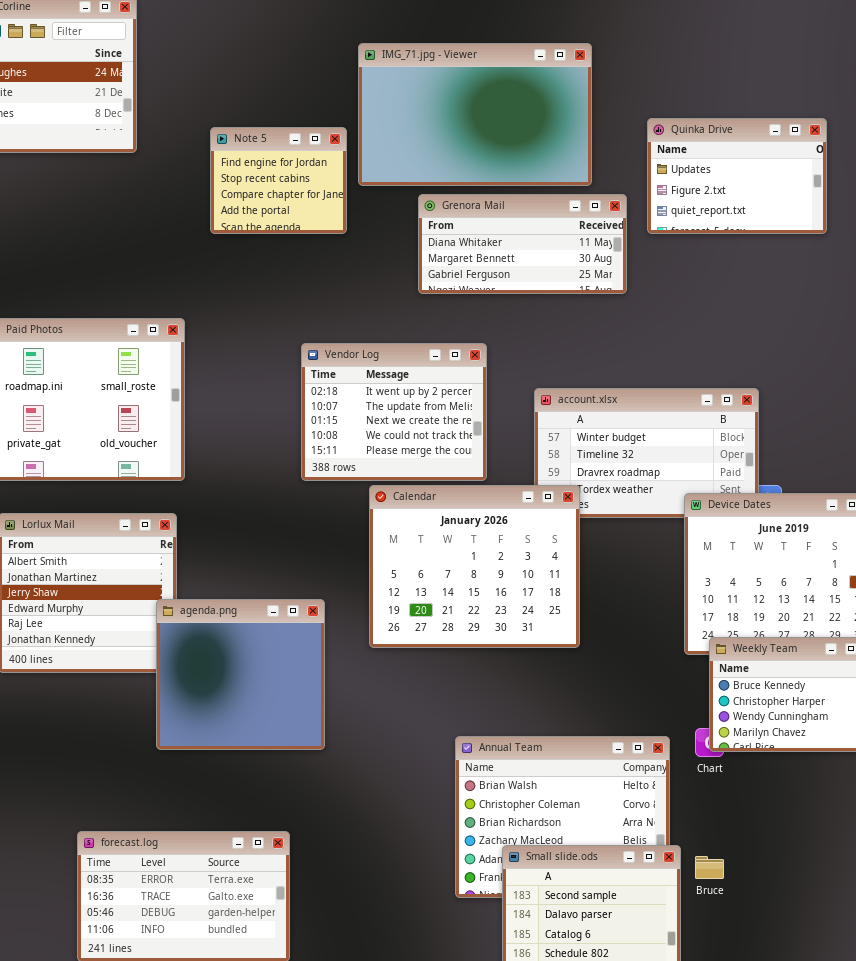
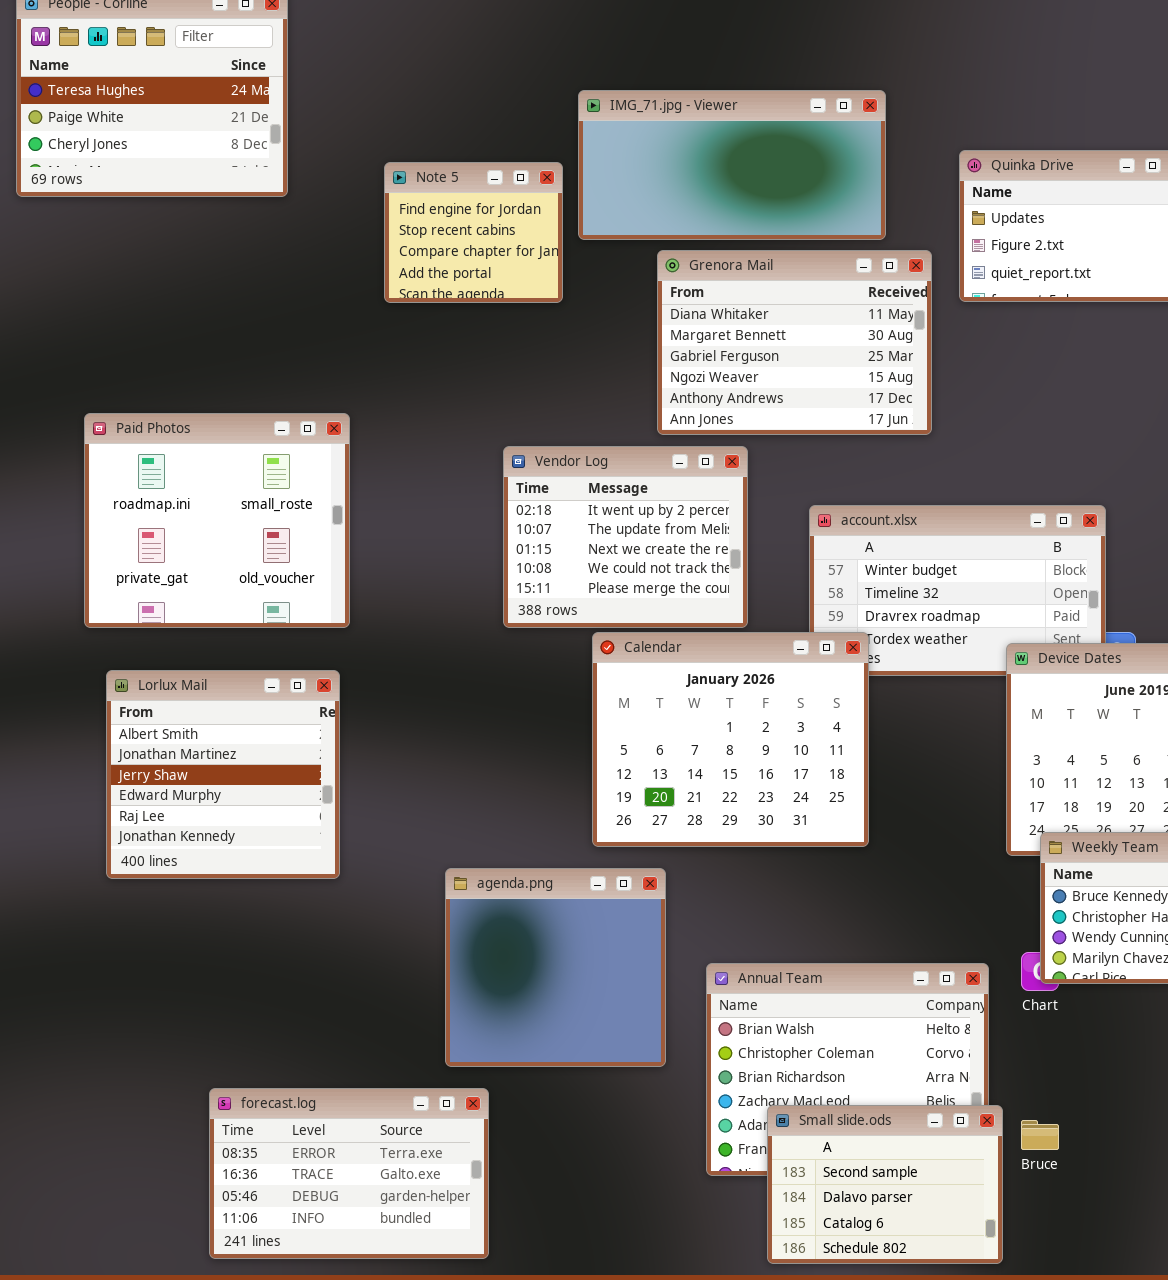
IMG_71.jpg - Viewer: [358,43,592,186] -> [578,90,886,240], resized
Grenora Mail: [418,194,627,294] -> [657,250,932,435], resized
agenda.png: [156,599,325,750] -> [445,868,666,1067], moved

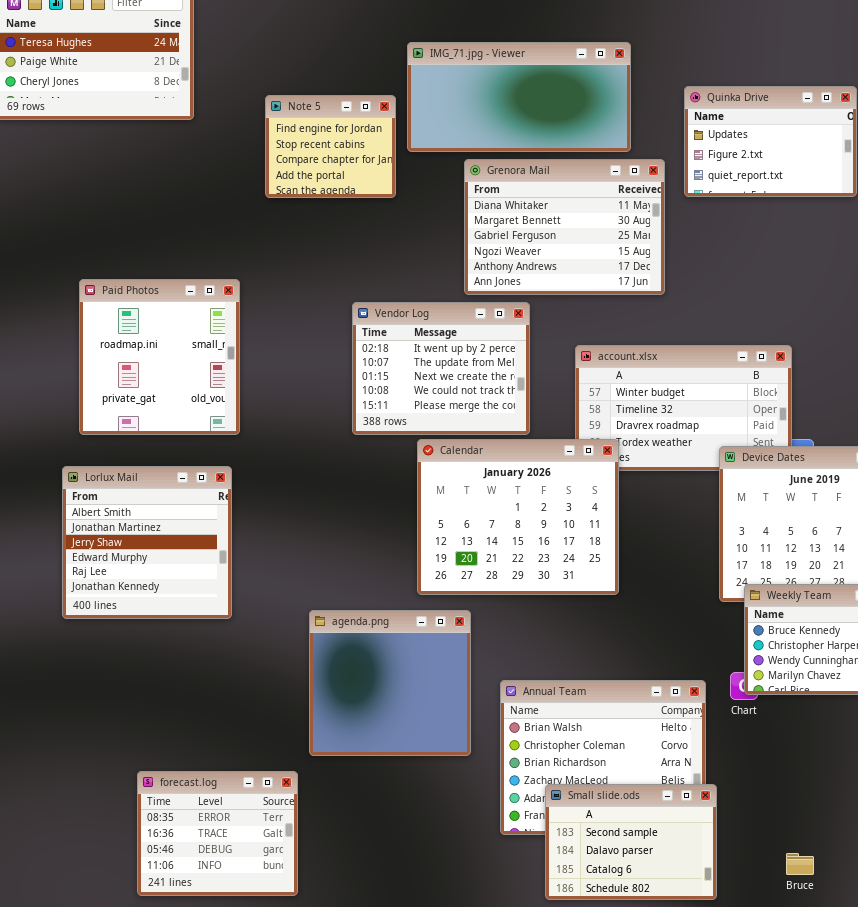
Paid Photos: [84,413,350,628] -> [79,279,240,435], resized
forecast.log: [209,1088,489,1259] -> [137,771,298,896], resized
Bruce: [1021,1120,1059,1150] -> [786,853,814,875], moved

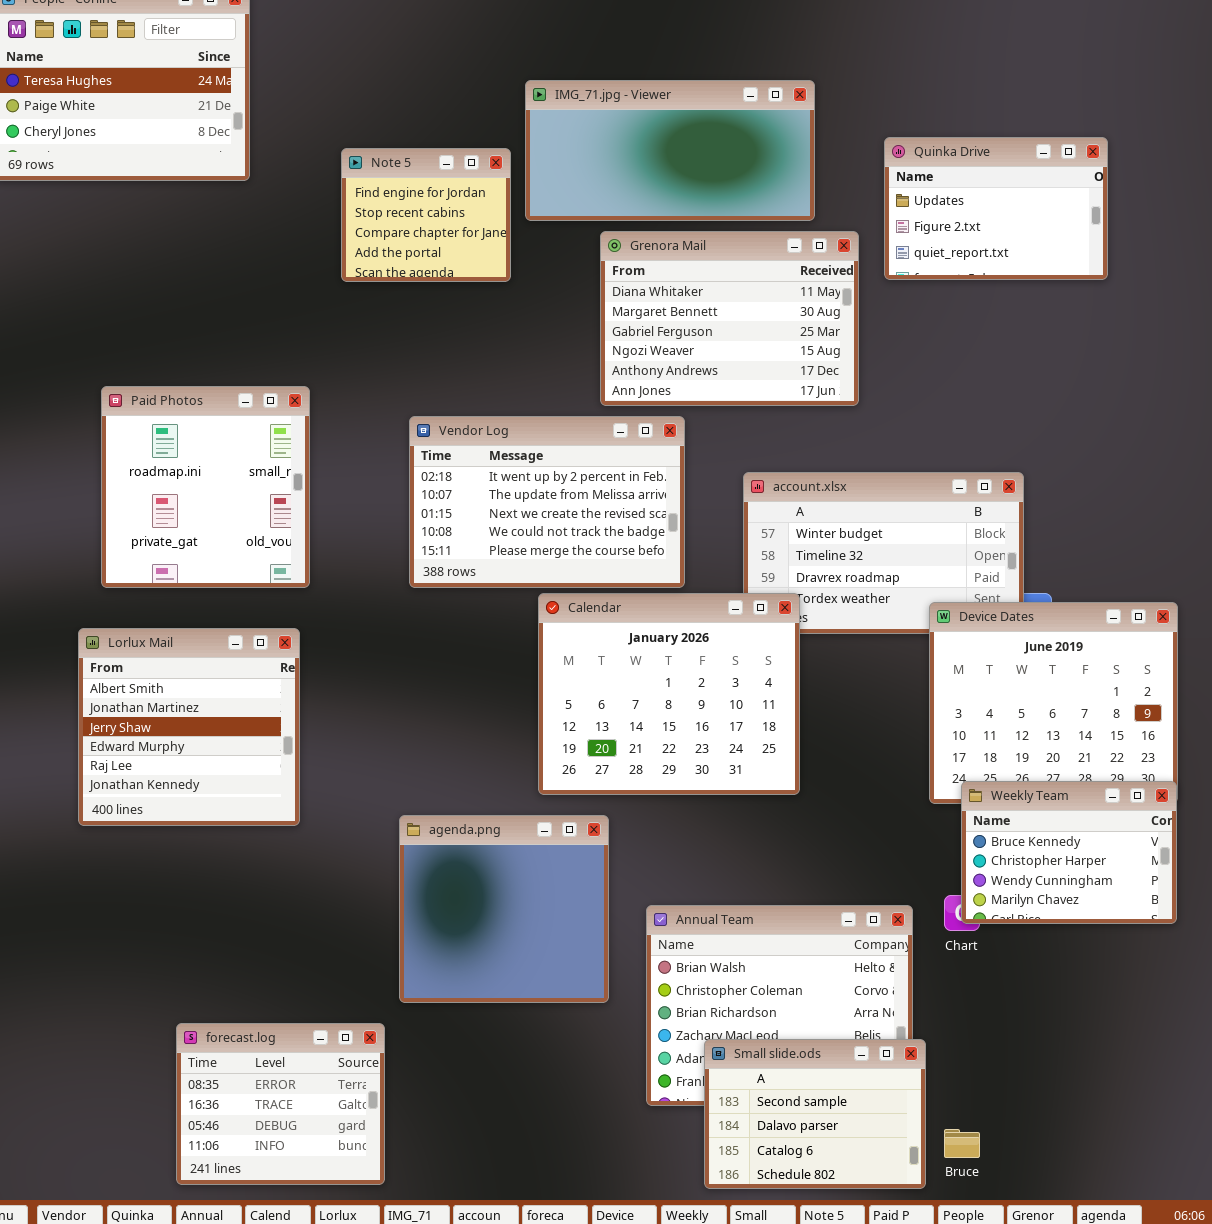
Vendor Log: [352,302,530,435] -> [409,416,685,588], resized
Bruce: [786,853,814,875] -> [944,1129,980,1158], moved

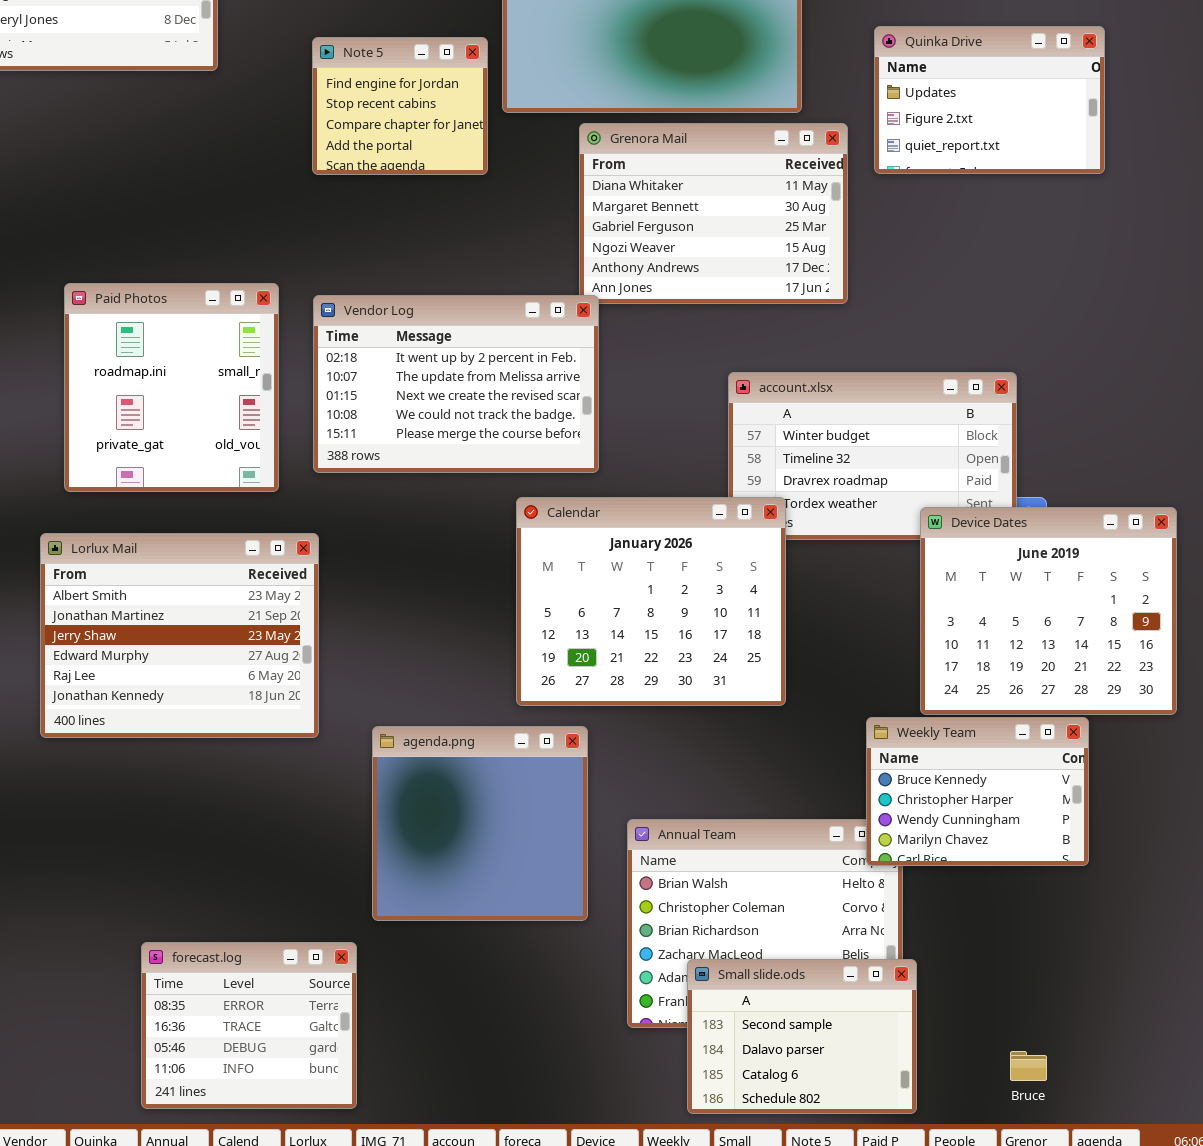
Vendor Log: [409,416,685,588] -> [313,295,599,473], moved
Lorlux Mail: [78,628,300,826] -> [40,533,319,738], resized
Weekly Team: [961,781,1177,924] -> [866,717,1089,866], moved
Bruce: [944,1129,980,1158] -> [1010,1051,1047,1081], moved

